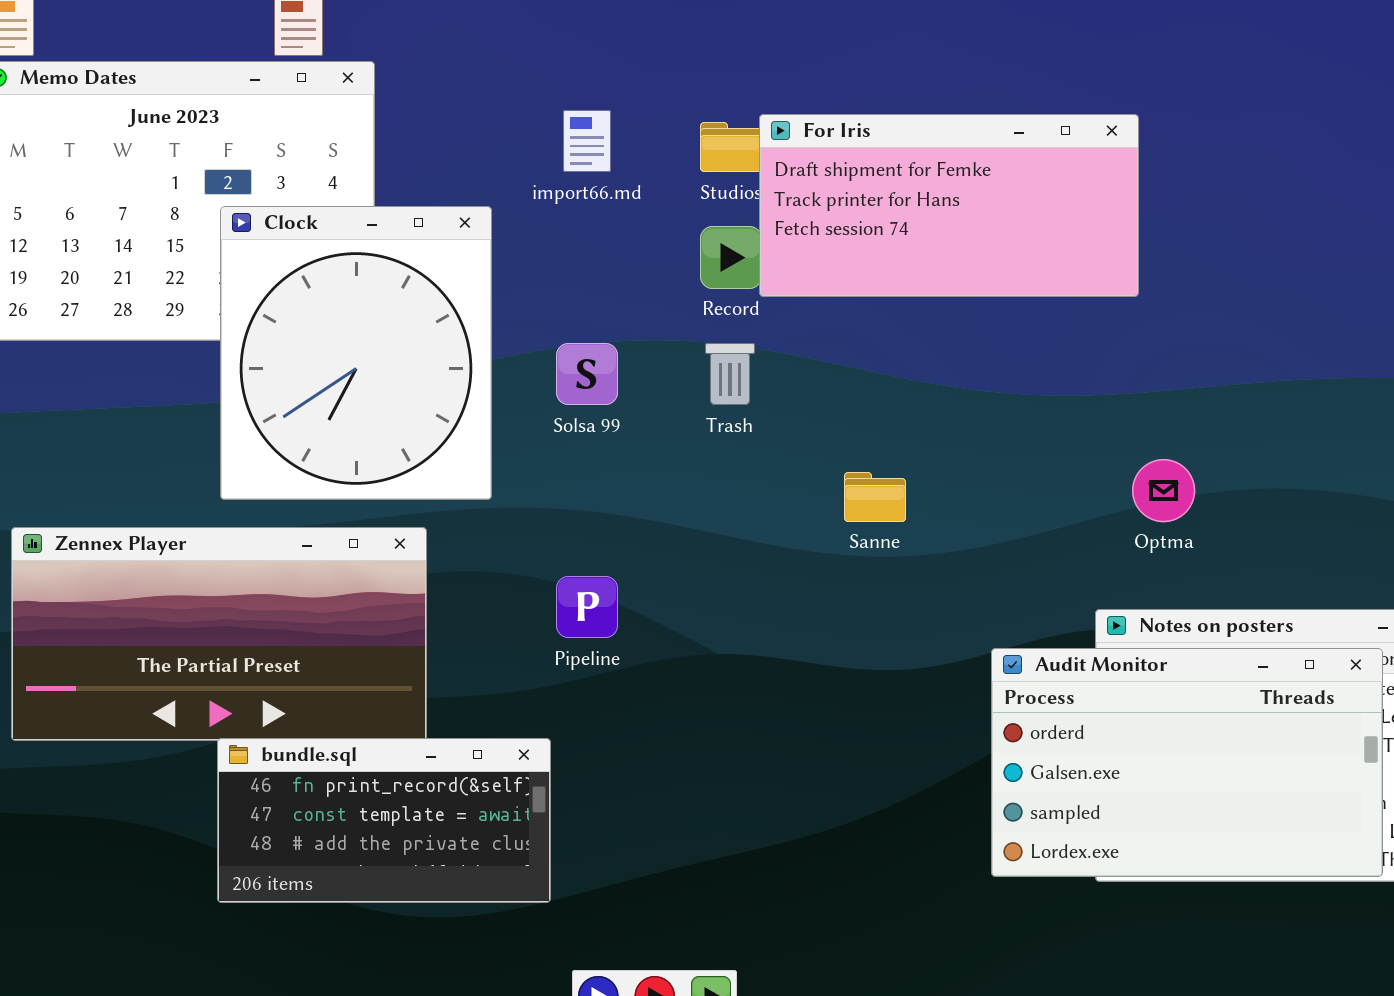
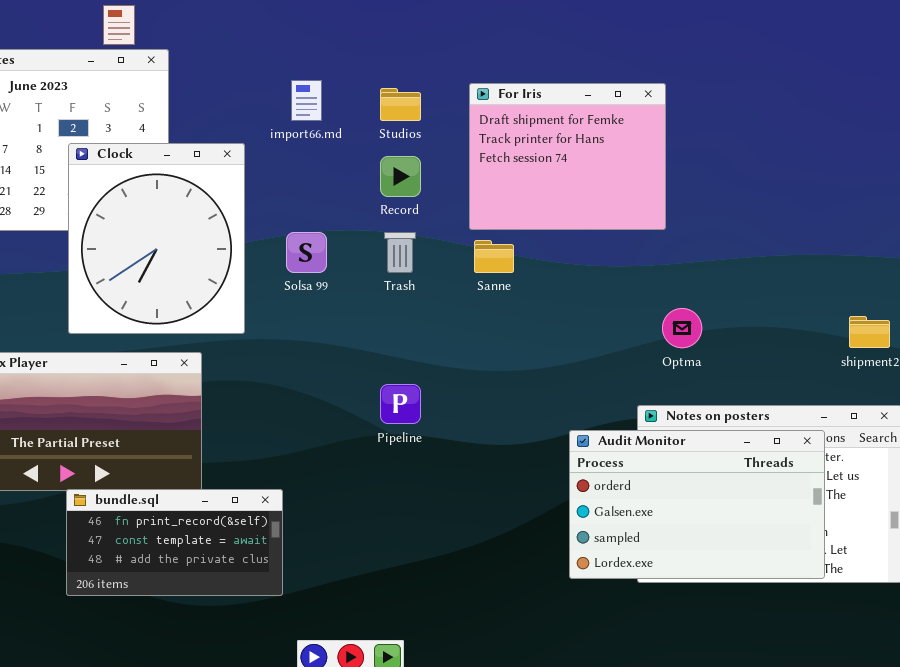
For Iris: [759,114,1139,297] -> [469,83,666,230], resized
Sanne: [844,472,906,522] -> [474,240,514,273], moved
Pipeline: [556,576,618,638] -> [380,384,421,424], moved

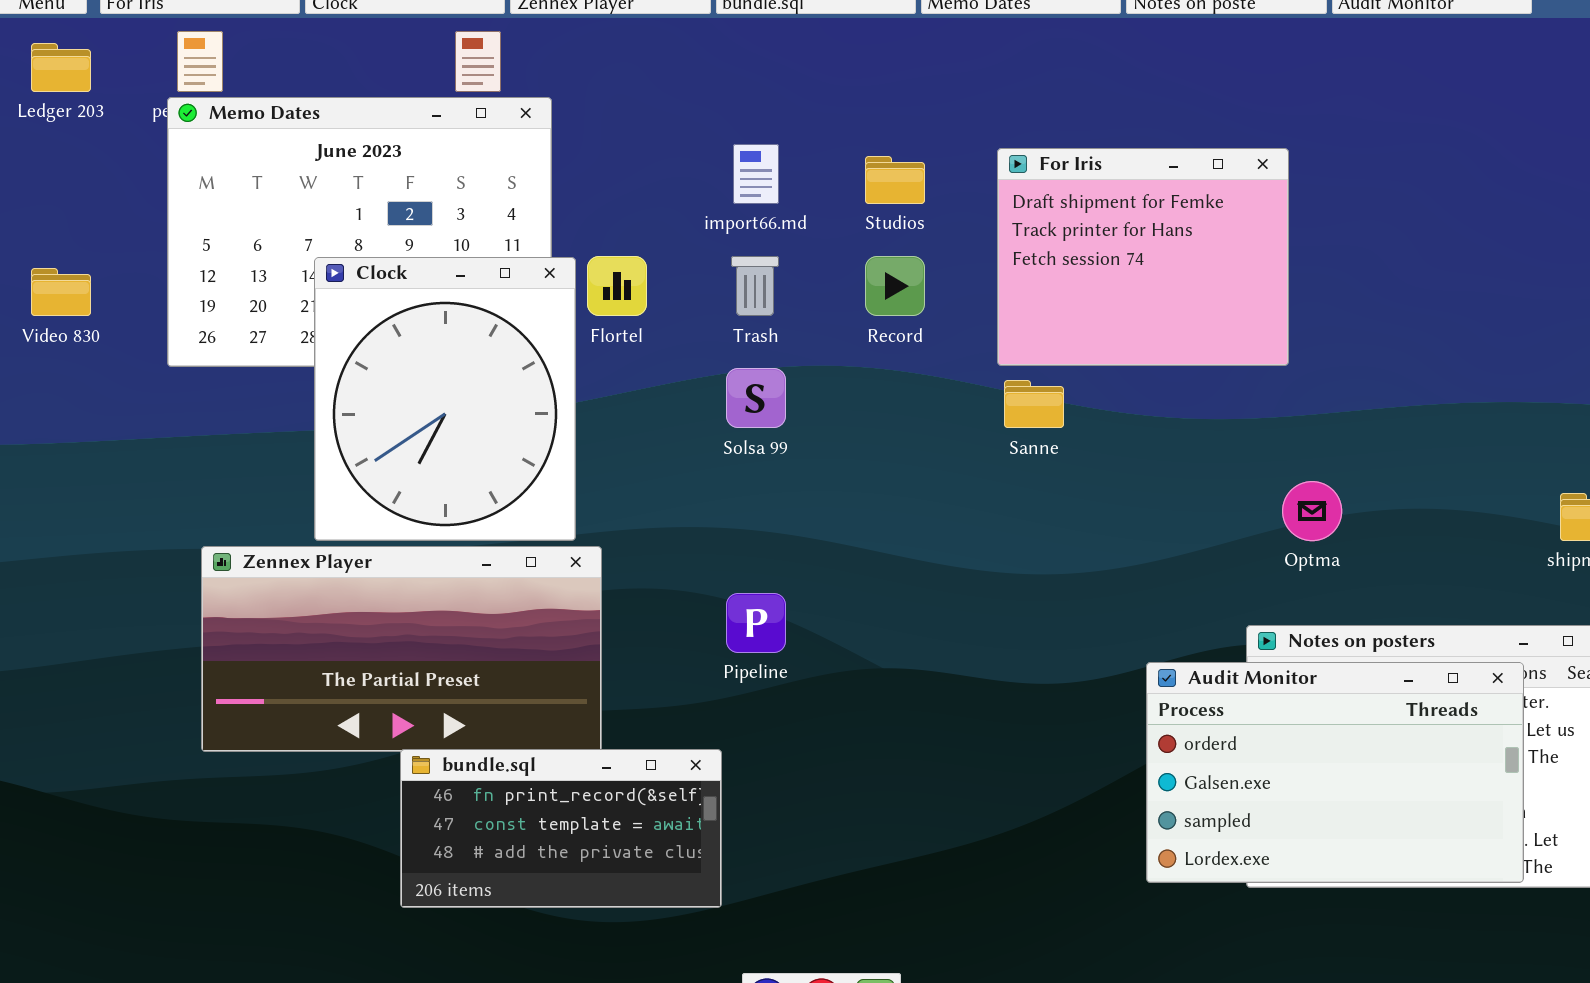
Clock: [68,143,245,334] -> [314,257,576,541], moved
Trash: [384,232,416,273] -> [731,256,779,316], moved
Pipeline: [380,384,421,424] -> [726,593,786,653], moved

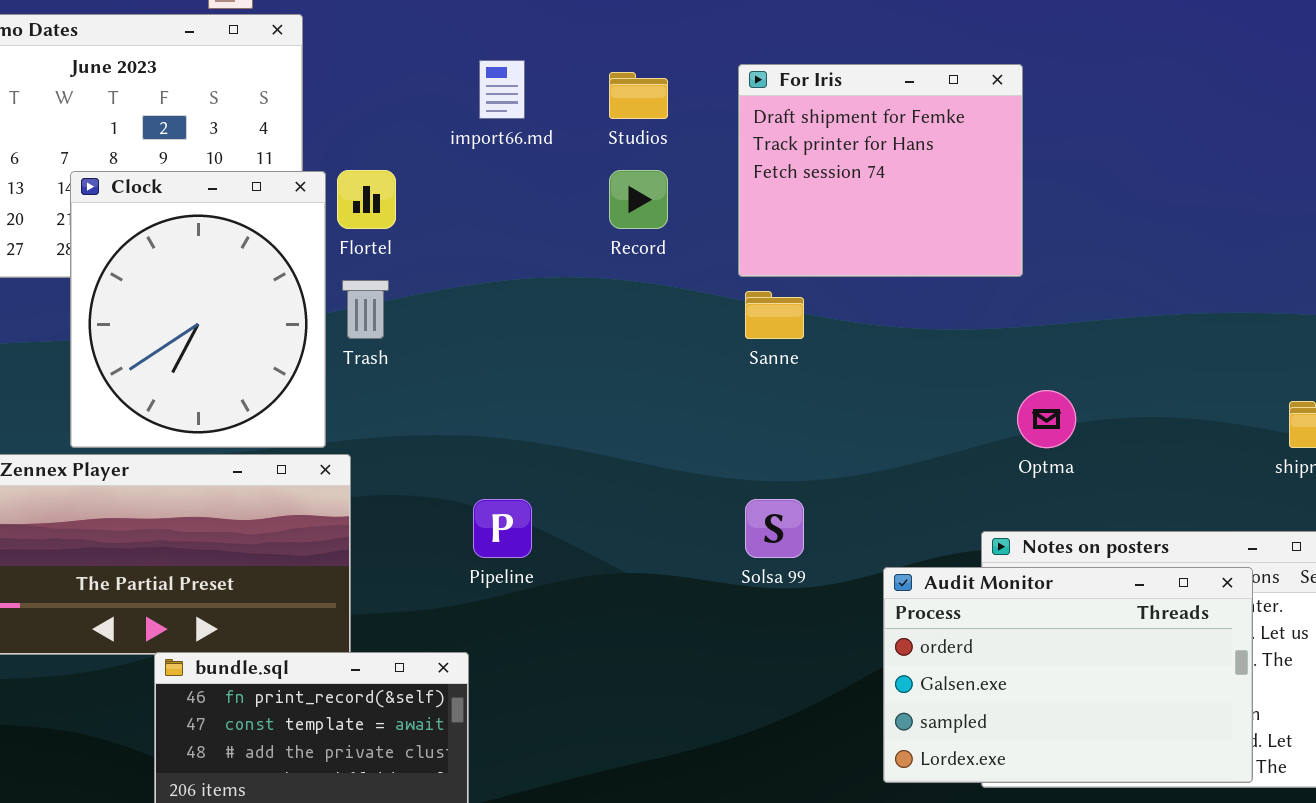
Trash: [731,256,779,316] -> [342,280,389,339], moved
Solsa 99: [726,368,786,428] -> [745,499,804,558], moved

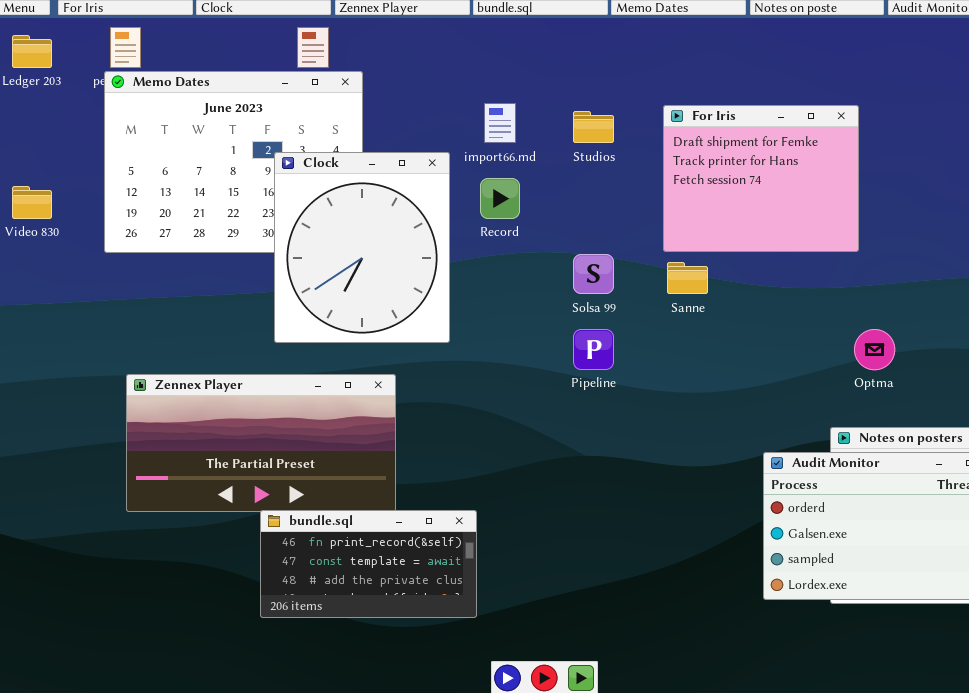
Record: [609,170,668,229] -> [480,178,520,219], moved
Clock: [70,171,326,448] -> [274,152,450,343], moved
Pipeline: [473,499,532,558] -> [573,329,614,370], moved
Solsa 99: [745,499,804,558] -> [573,254,614,294], moved

